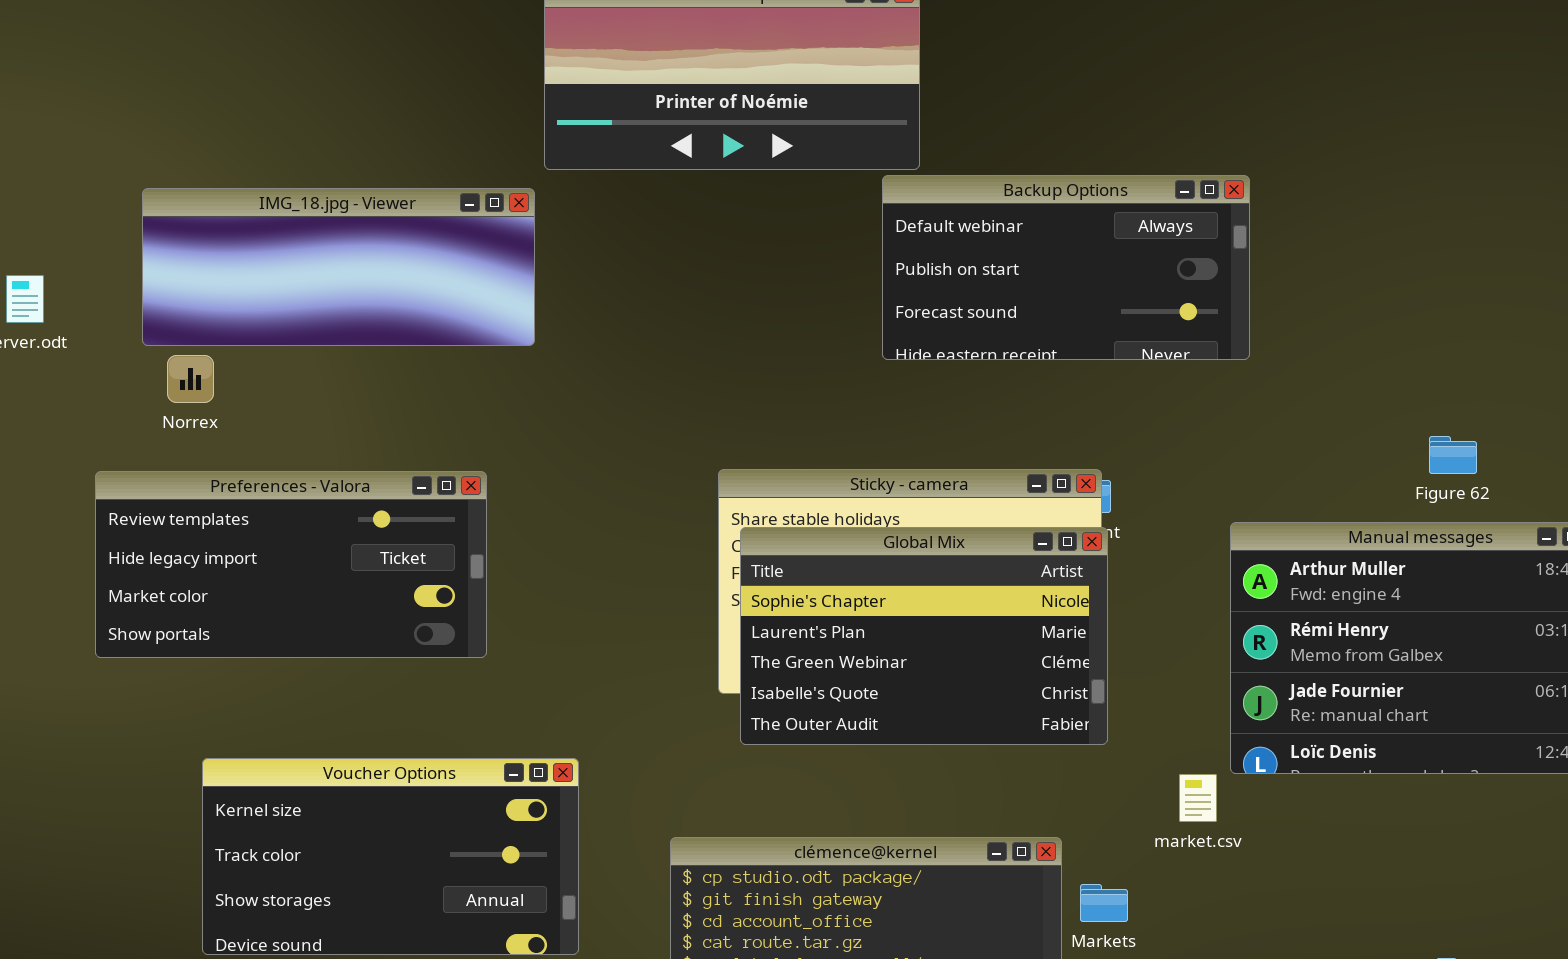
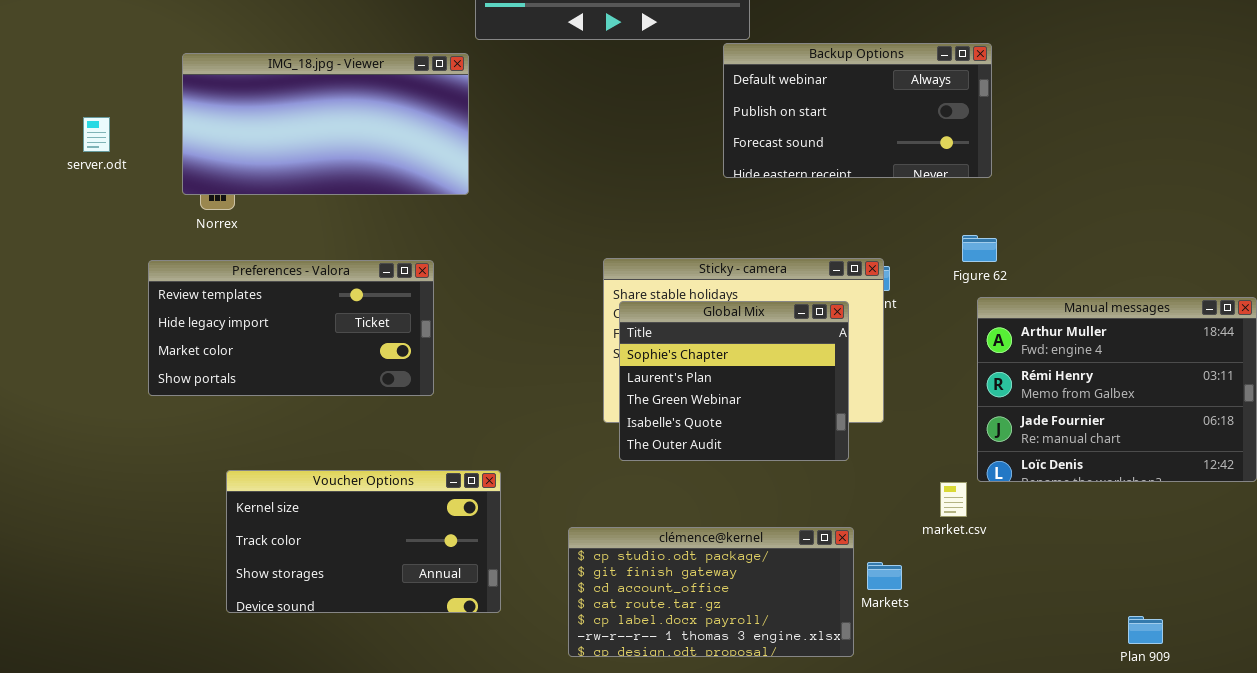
IMG_18.jpg - Viewer: [142,188,535,346] -> [182,53,469,195], resized
Figure 62: [1429,436,1477,474] -> [962,235,997,262], moved
Global Mix: [740,527,1108,745] -> [619,301,849,461], resized

